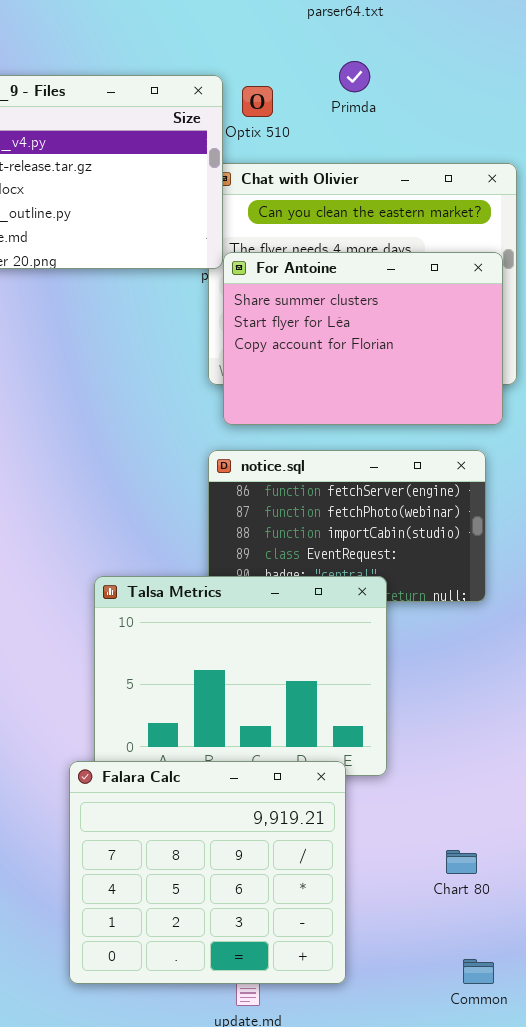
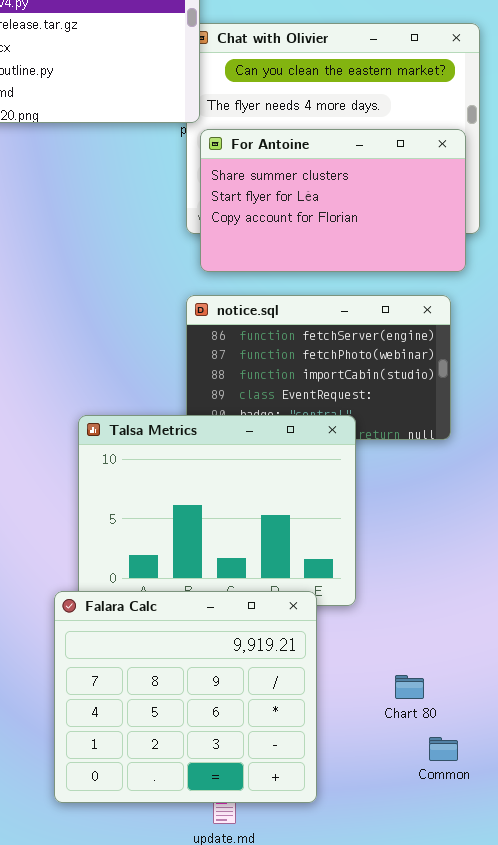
For Antoine: [223,252,503,425] -> [200,129,466,272], resized
Chart 80: [446,850,477,874] -> [395,675,424,699], moved
Common: [463,959,494,984] -> [429,737,458,761], moved

